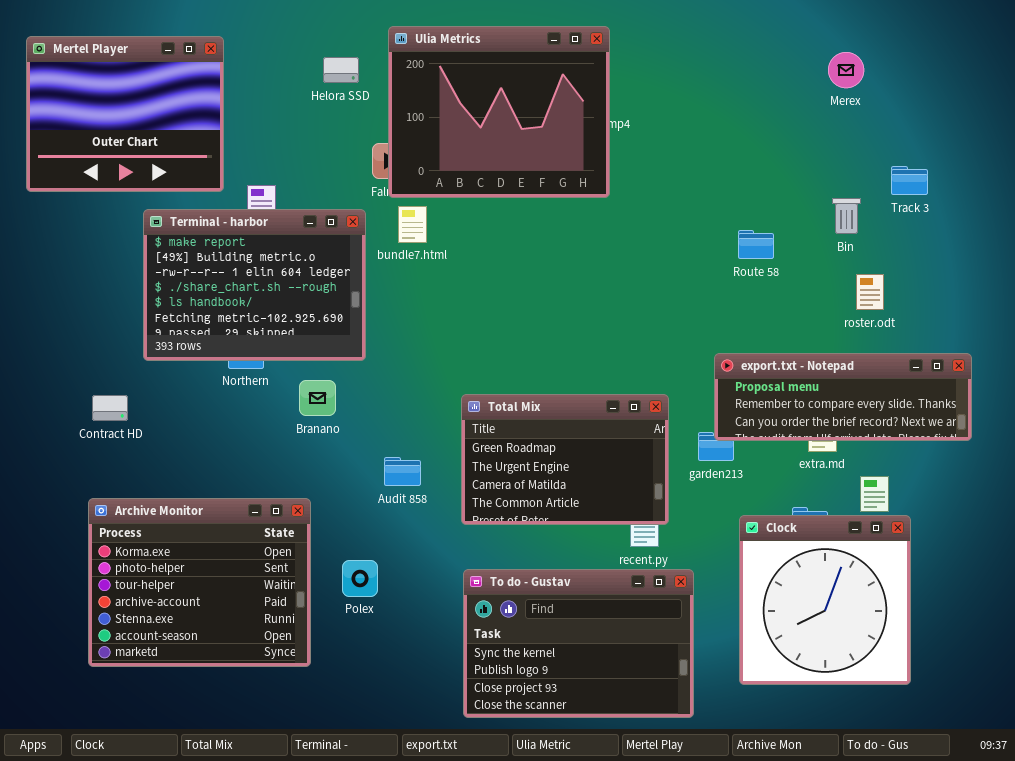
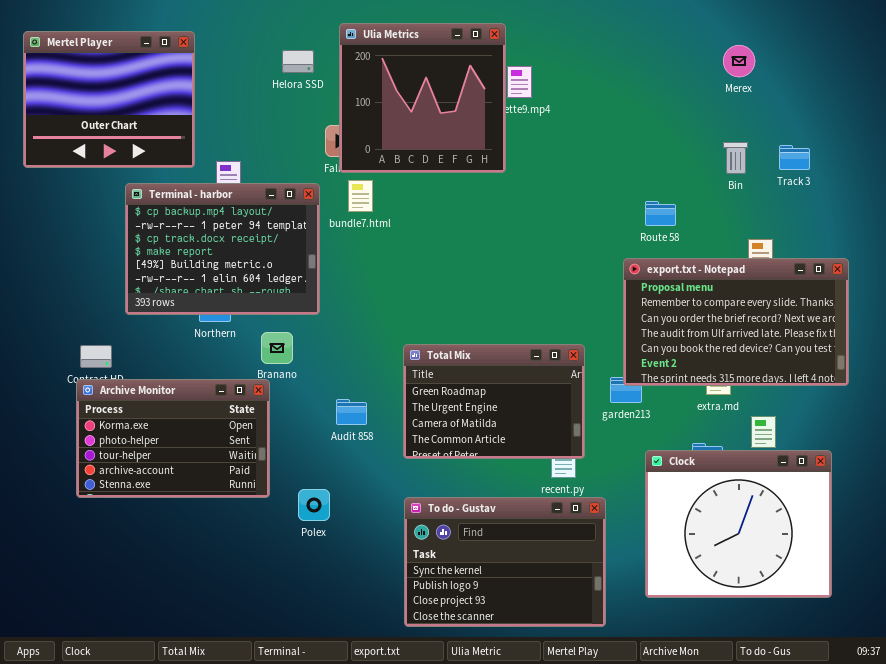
Ulia Metrics: [388,26,610,198] -> [339,23,506,173], resized
Bin: [832,198,861,234] -> [723,142,748,174], moved
Terminal - harbor: [143,209,366,361] -> [125,183,320,315], scrolled up 3 rows
export.txt - Notepad: [714,353,972,441] -> [623,258,849,386], resized
Archive Monitor: [88,498,311,667] -> [76,379,270,498], moved, resized
Clock: [739,515,911,685] -> [645,450,832,598], resized

